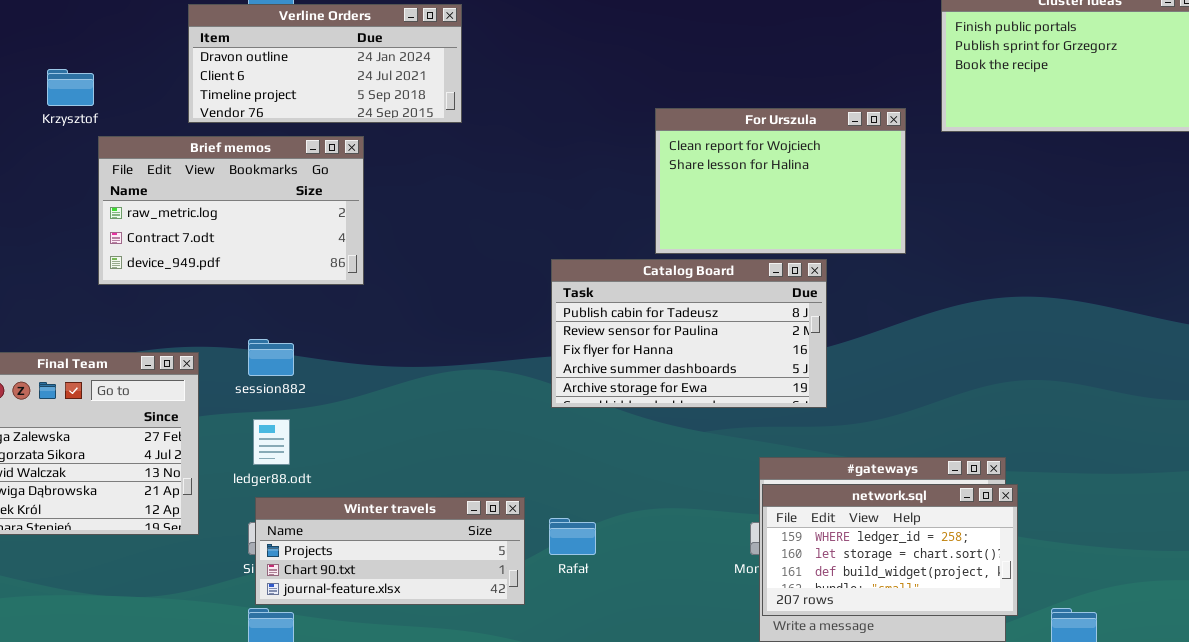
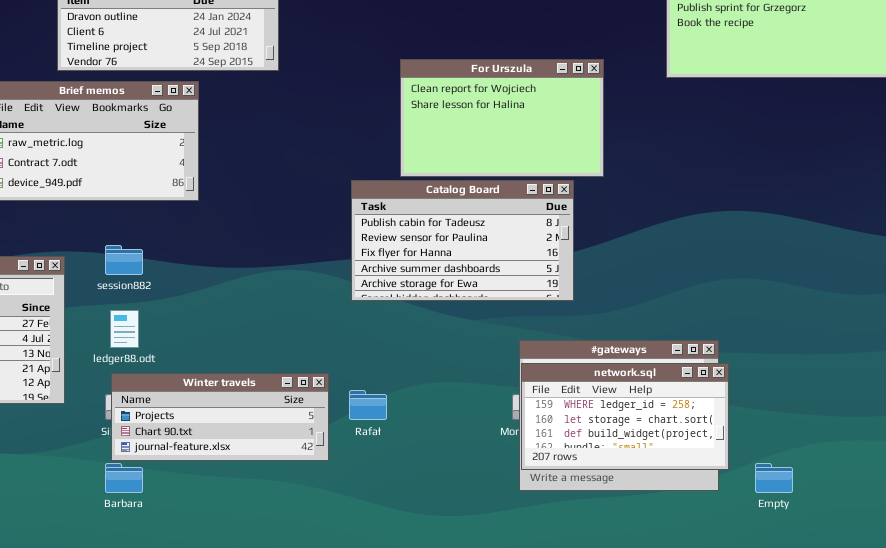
For Urszula: [655,108,906,254] -> [400,59,604,177], moved

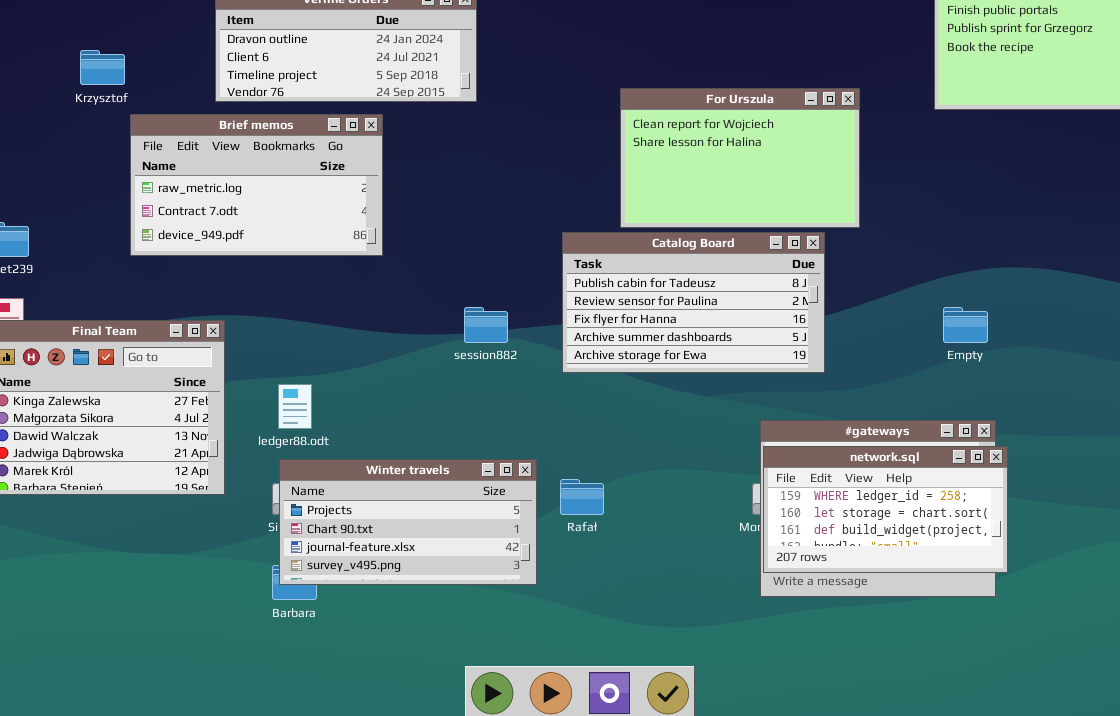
session882: [105,245,143,275] -> [464,307,508,343], moved
Winter travels: [111,373,329,461] -> [279,459,537,585], resized
Empty: [755,463,793,493] -> [943,307,988,343], moved

